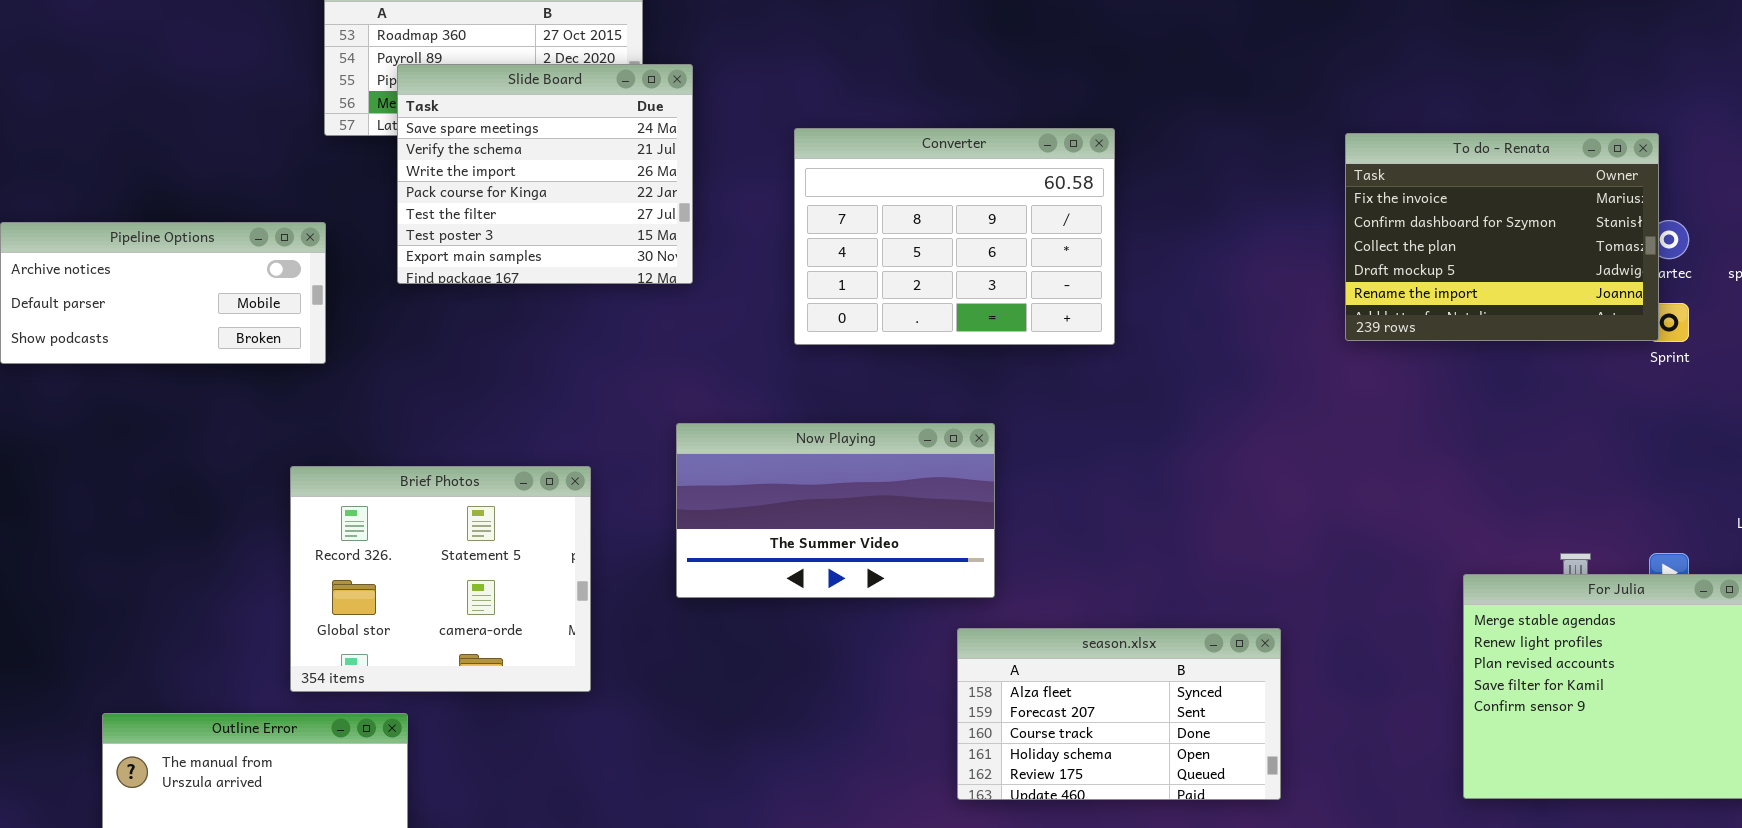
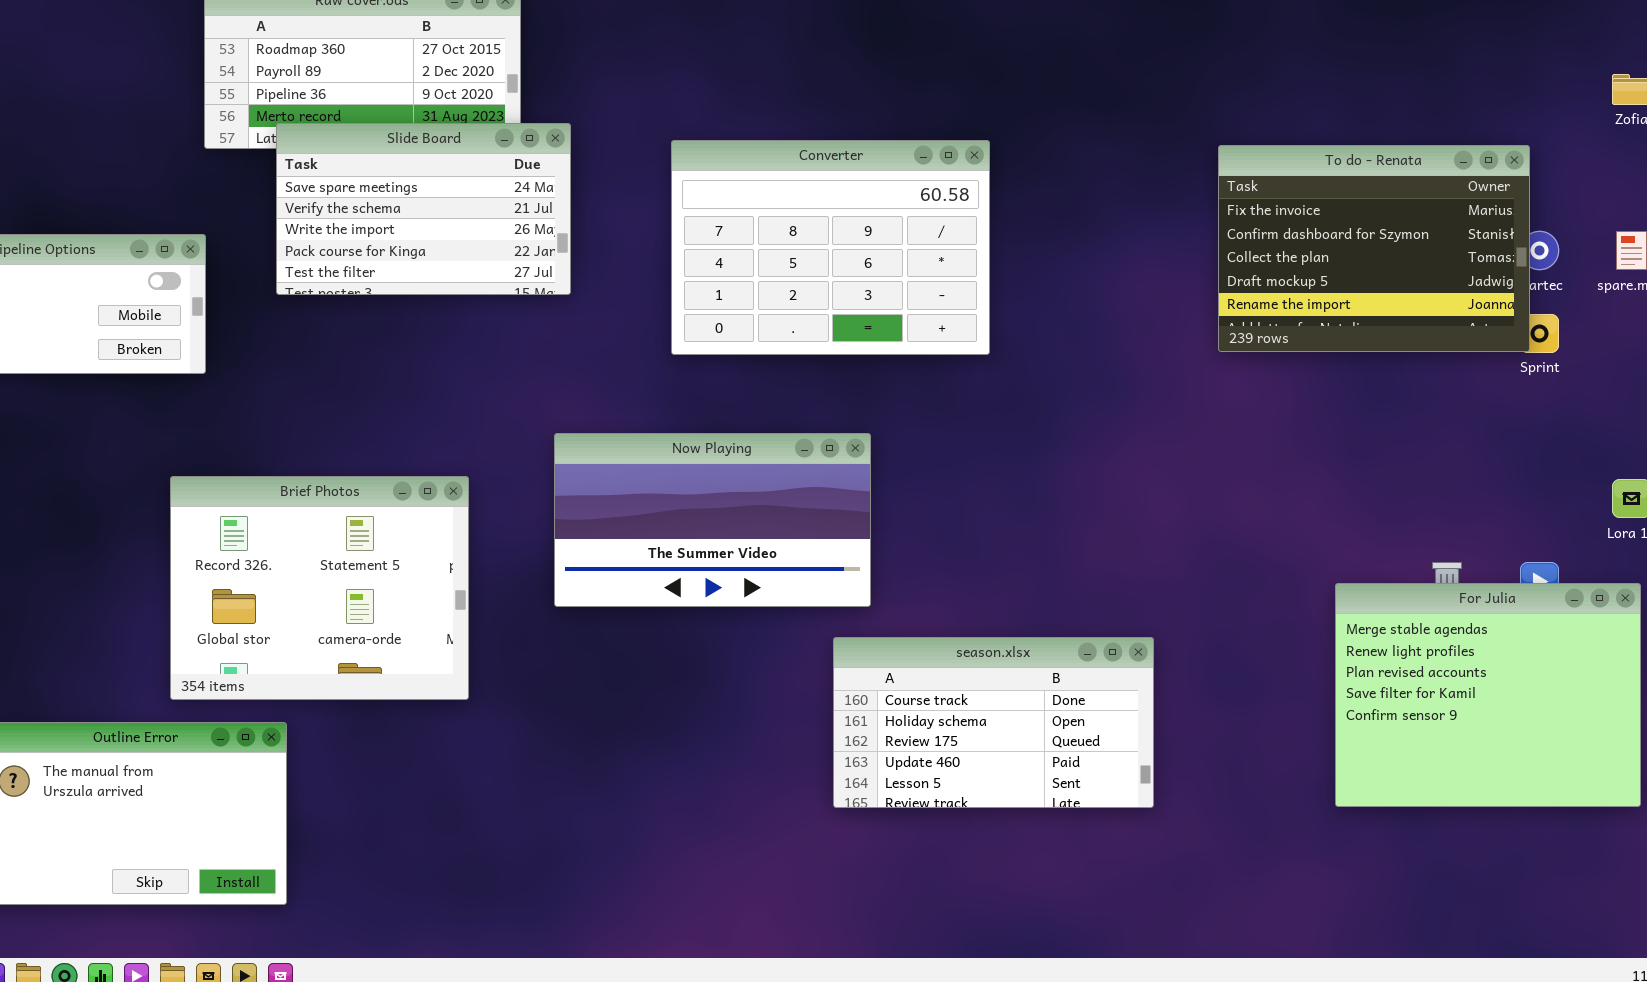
Slide Board: [397,64,693,284] -> [276,123,571,295], resized
season.xlsx: [957,628,1281,800] -> [833,637,1154,808], scrolled down 2 rows

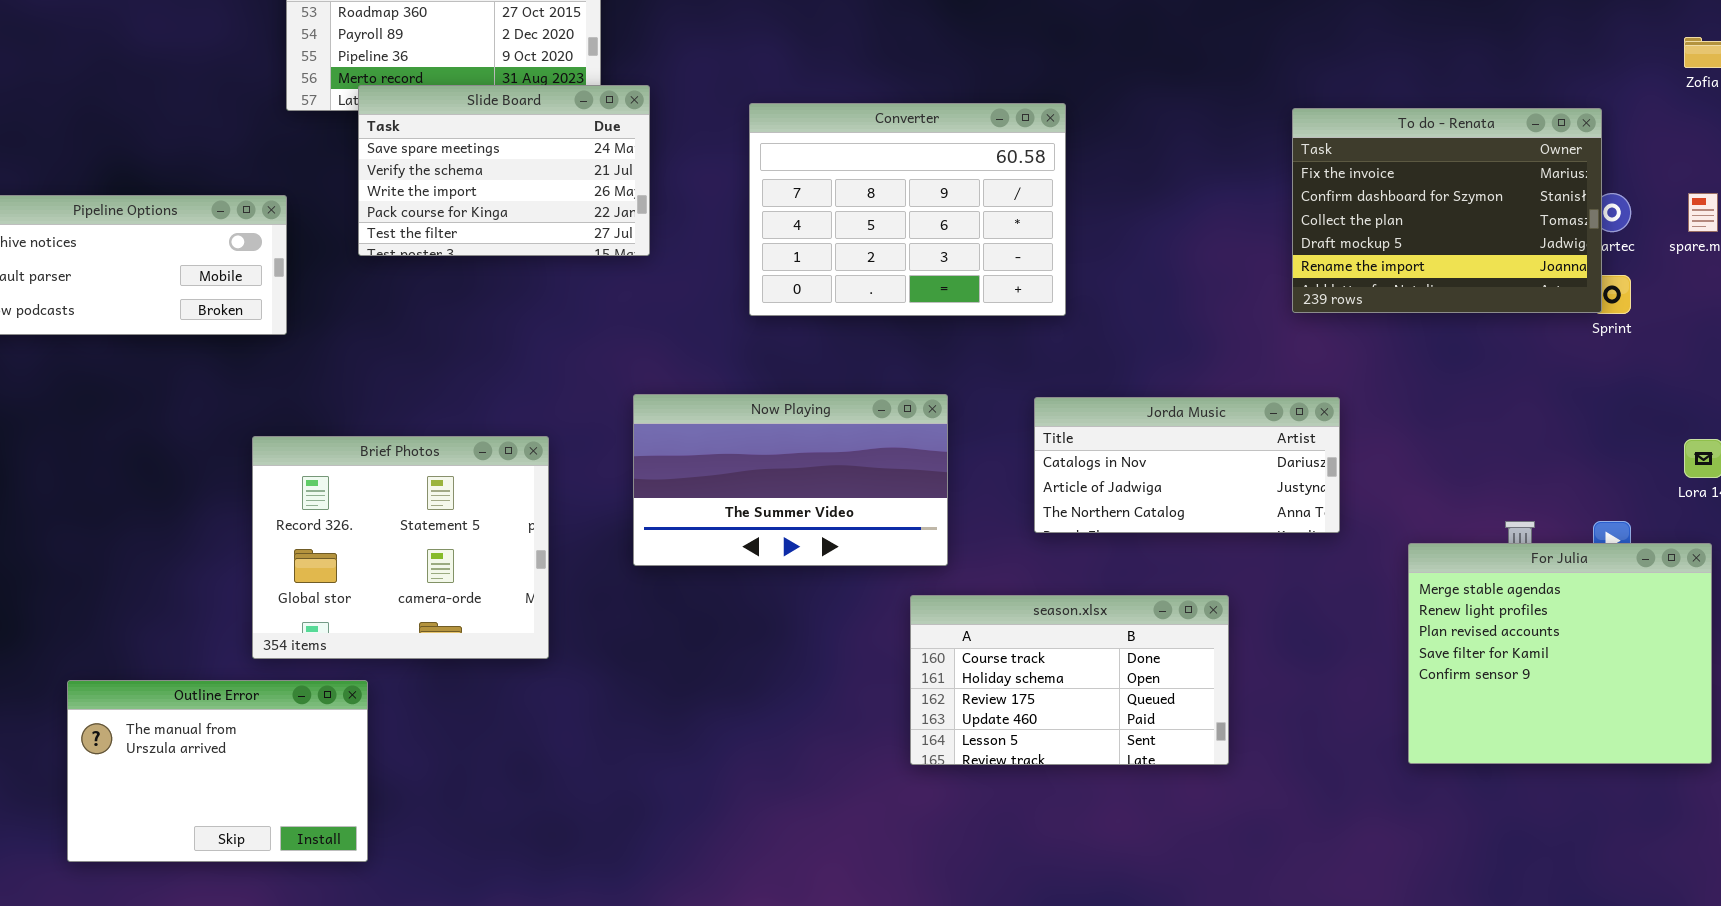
Jorda Music: none -> [1034,397,1340,533], opened

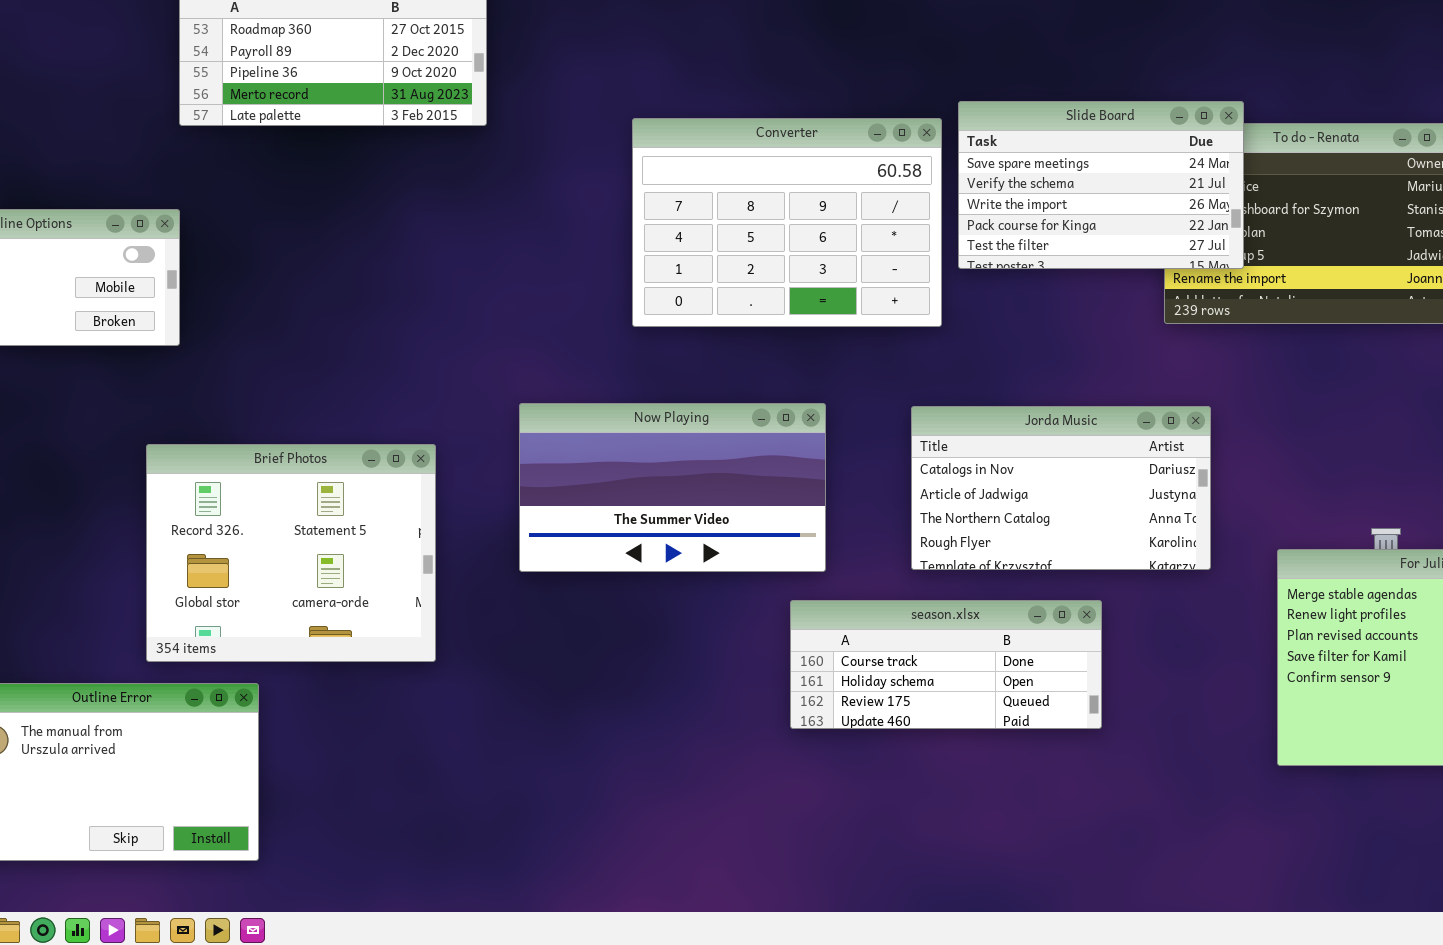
Slide Board: [358,85,650,256] -> [958,101,1244,269], moved
Jorda Music: [1034,397,1340,533] -> [911,406,1211,570], resized
season.xlsx: [910,595,1229,765] -> [790,600,1102,729], resized

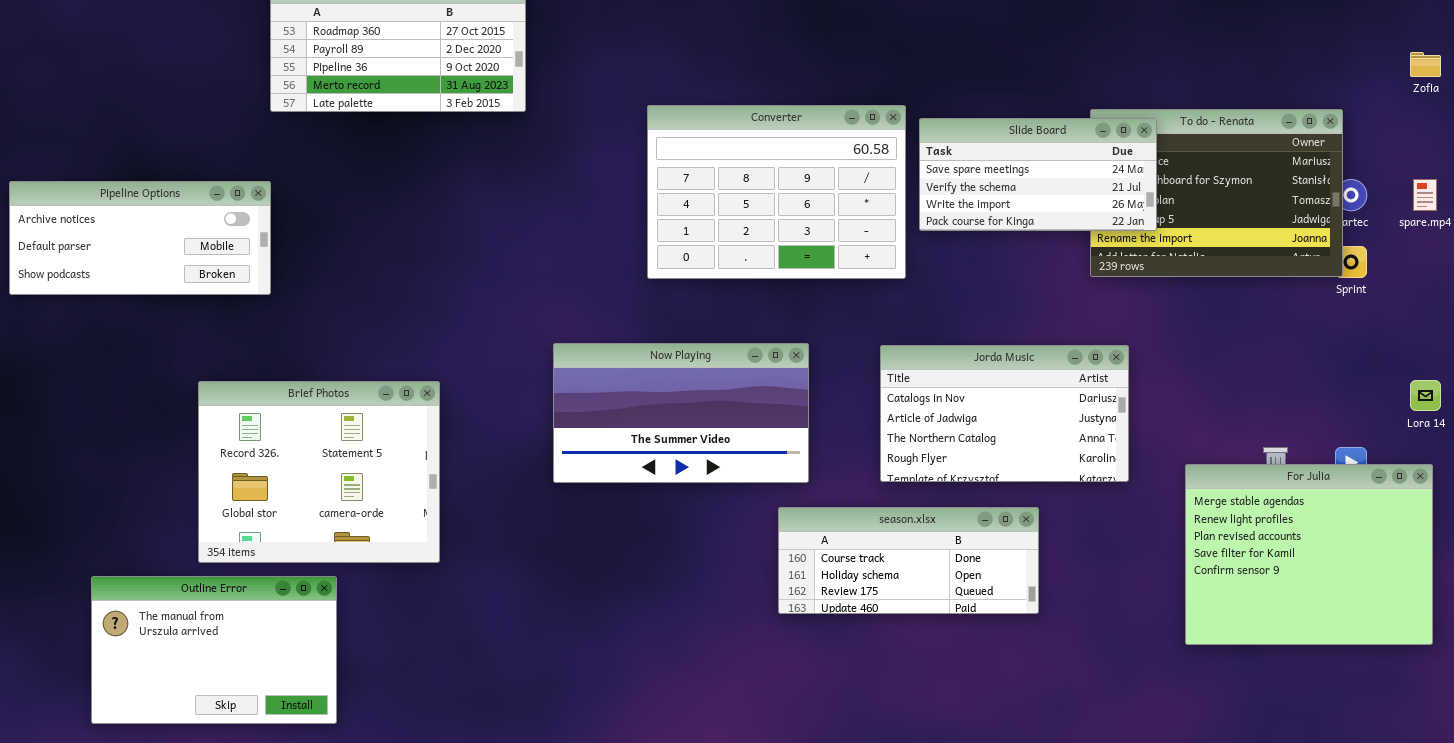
Slide Board: [958,101,1244,269] -> [919,118,1157,231], resized
Brief Photos: [146,444,436,662] -> [198,381,440,563], moved

